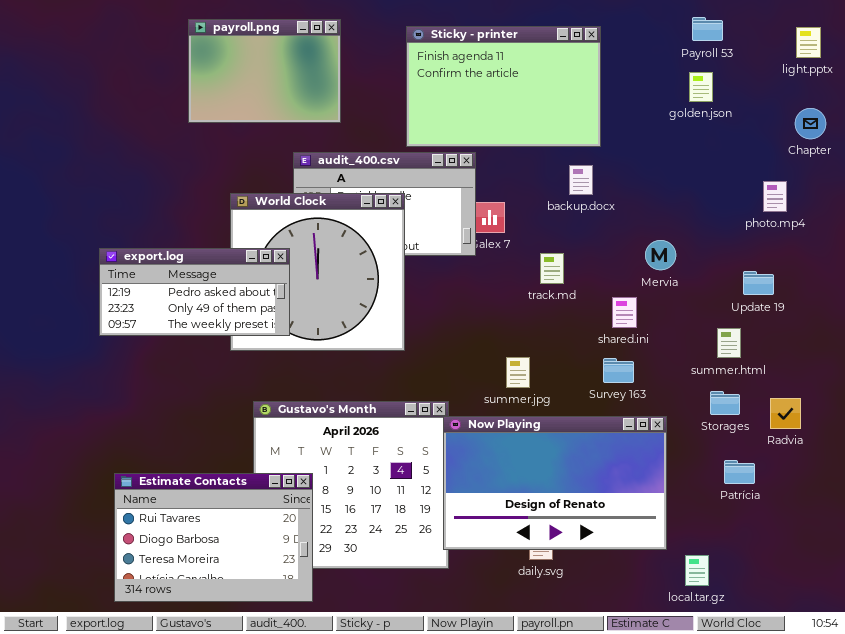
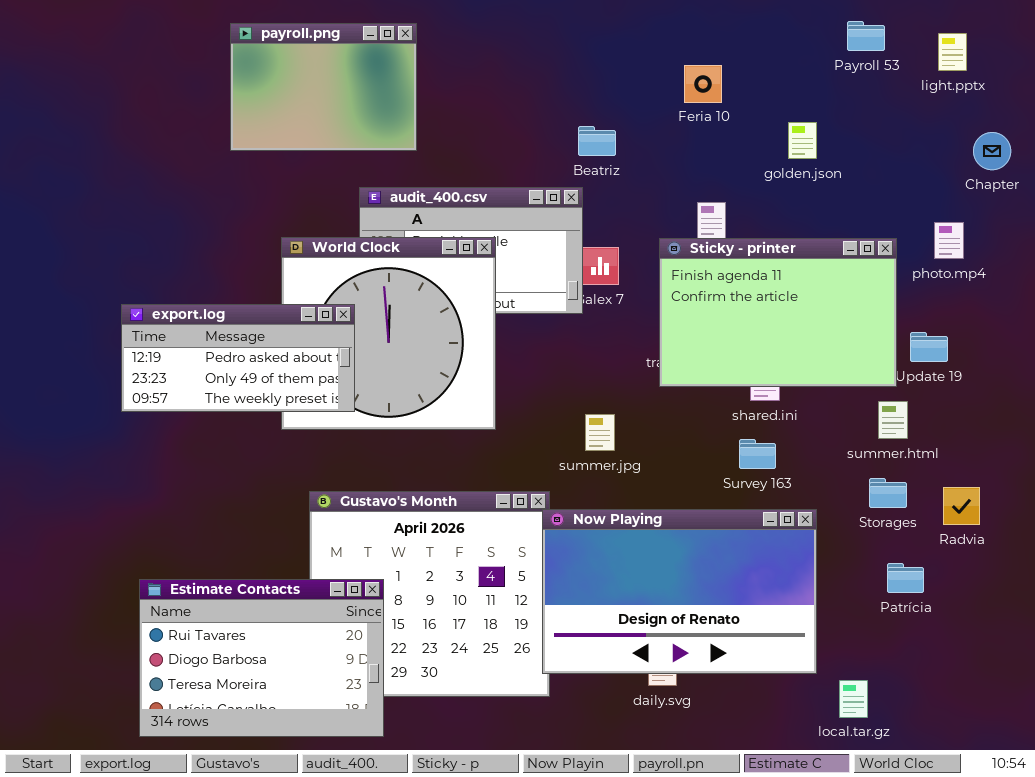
Sticky - printer: [406,26,601,147] -> [659,238,897,387], moved
light.pptx: [796,27,821,58] -> [938,33,967,71], moved
golden.json: [689,72,713,102] -> [788,122,817,159], moved
summer.jpg: [506,357,530,388] -> [585,414,615,451], moved

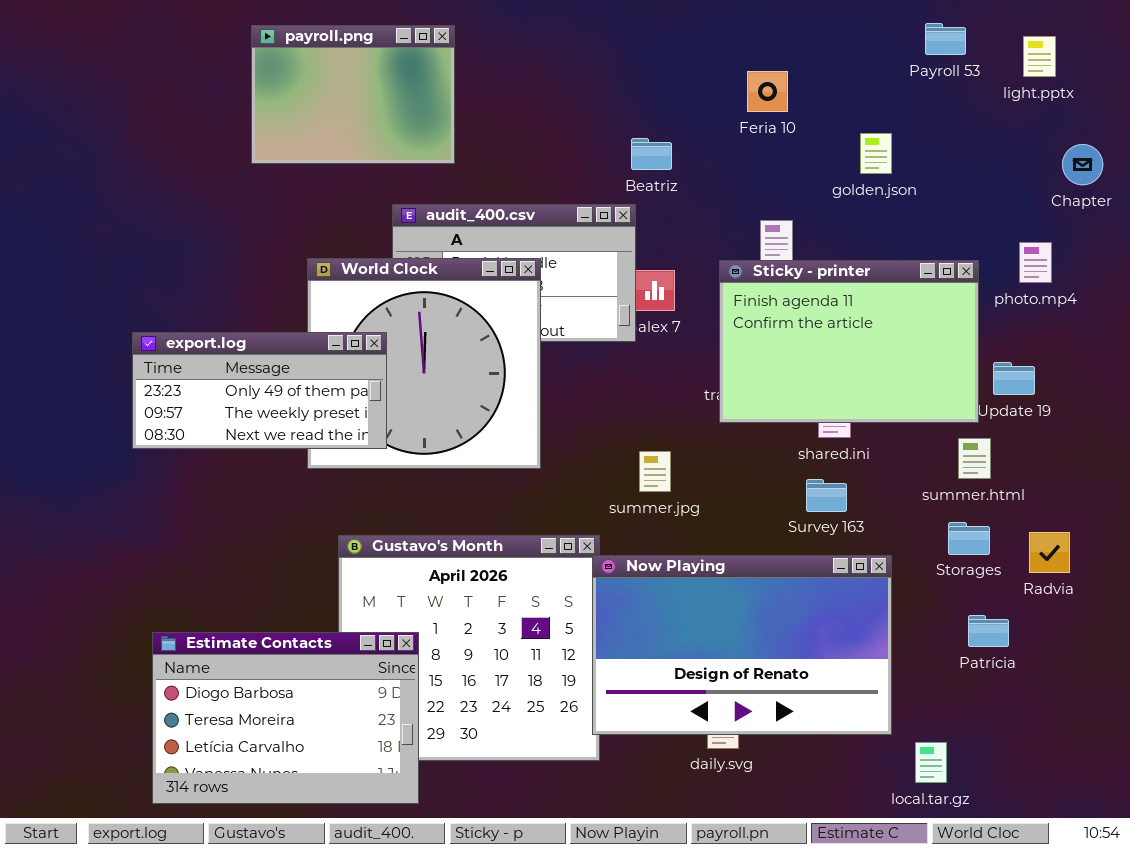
export.log: [121,304,355,412] -> [132,332,387,449], scrolled down 1 row
Estimate Contacts: [139,579,384,737] -> [152,632,419,804], scrolled down 1 row

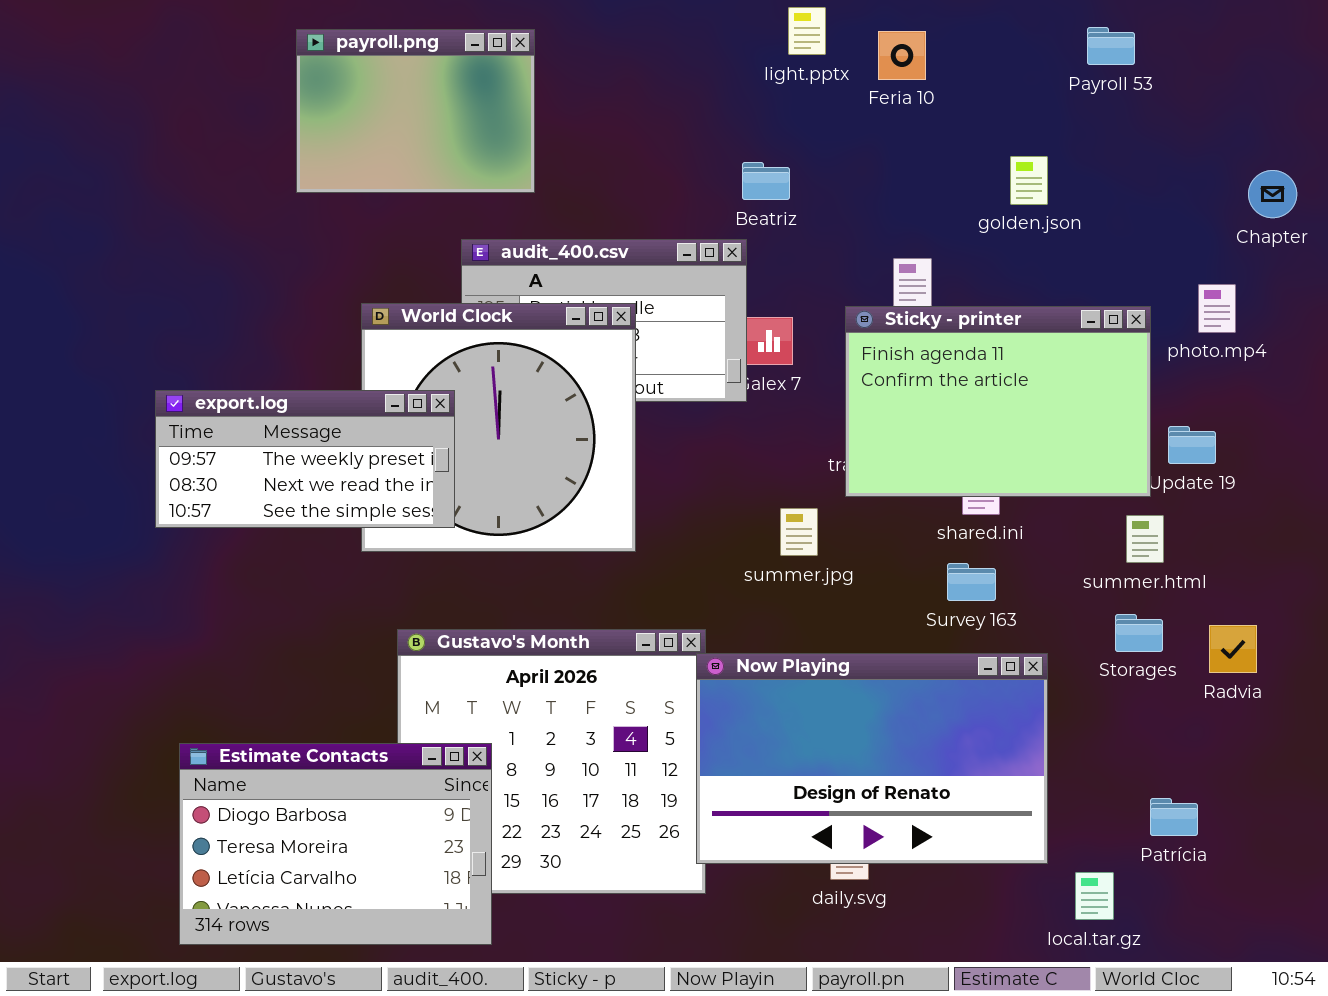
light.pptx: [1023,36,1056,77] -> [788,7,826,55], moved
Feria 10: [747,71,788,112] -> [878,31,926,80], moved
export.log: [132,332,387,449] -> [155,390,455,528], scrolled down 1 row
summer.jpg: [639,451,671,492] -> [780,508,818,556], moved
Patrícia: [968,615,1009,647] -> [1150,798,1198,836], moved

